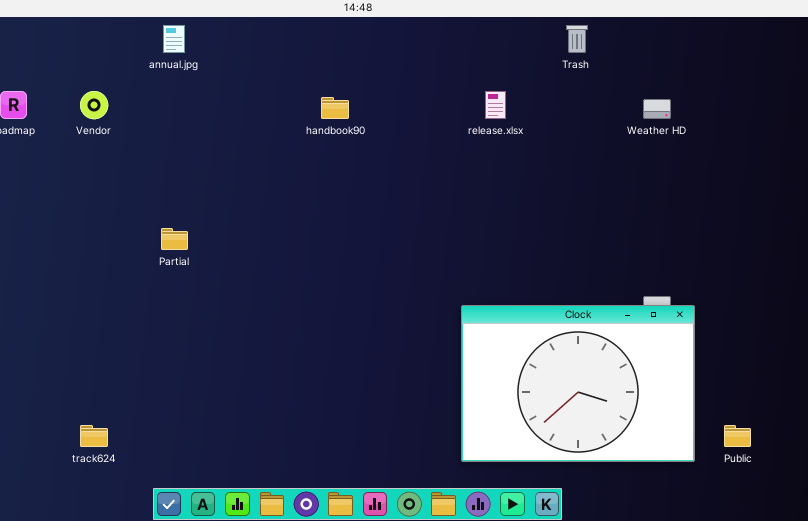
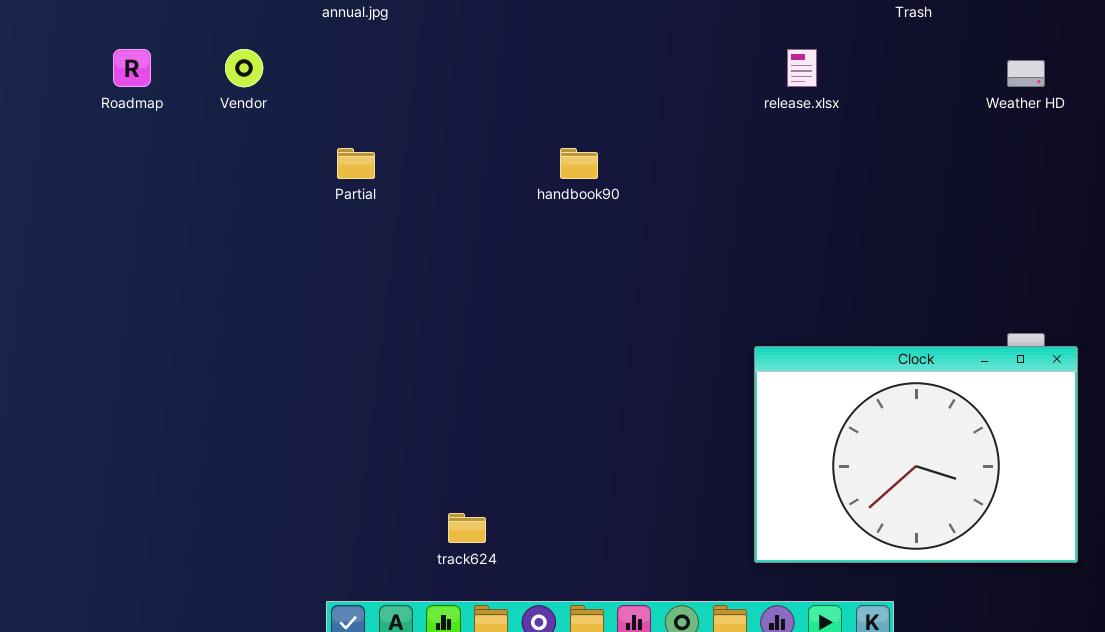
handbook90: [321,97,349,119] -> [560,148,598,179], moved
Partial: [161,228,188,250] -> [337,148,375,179], moved
track624: [80,425,108,447] -> [448,513,486,543], moved

